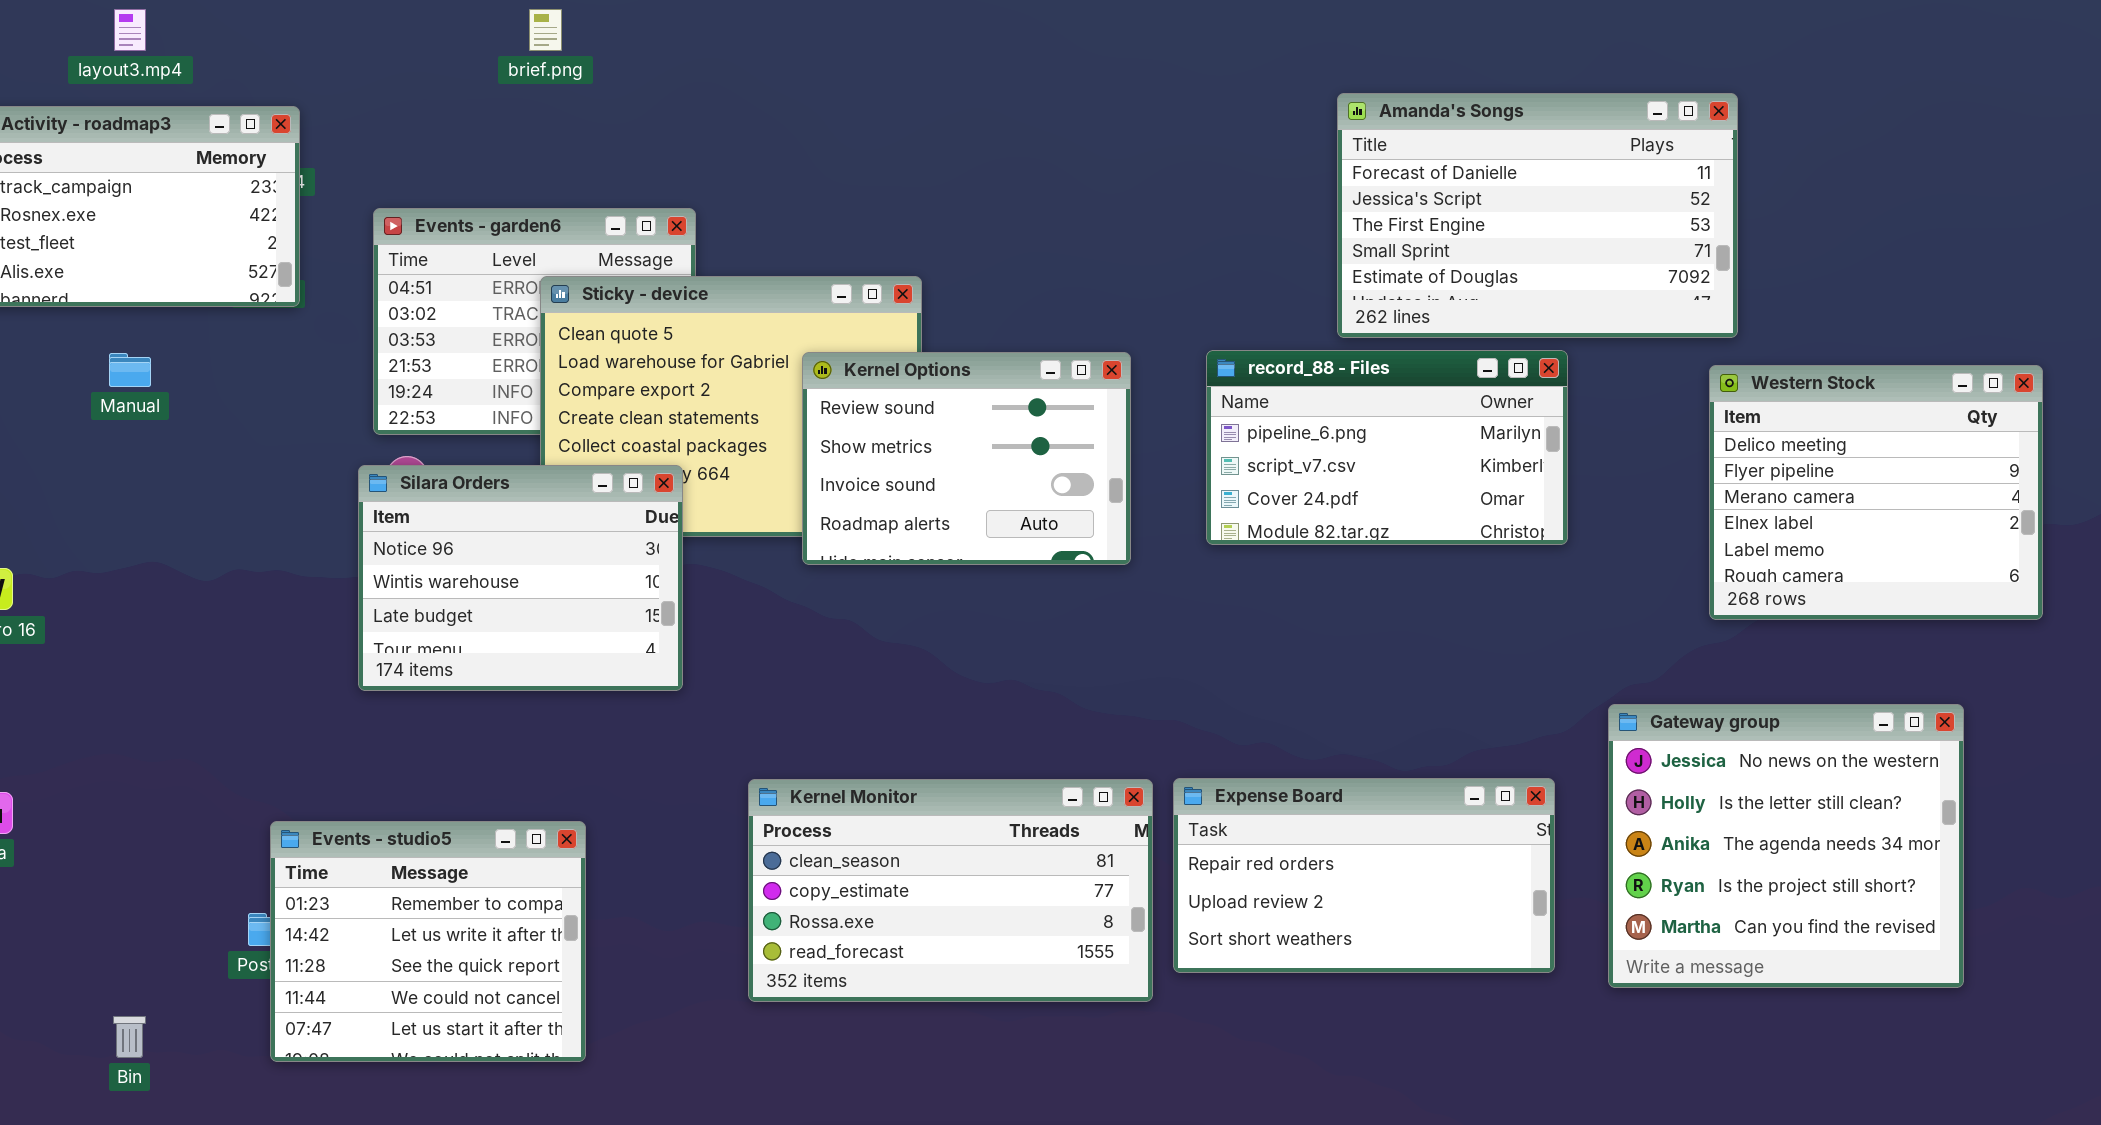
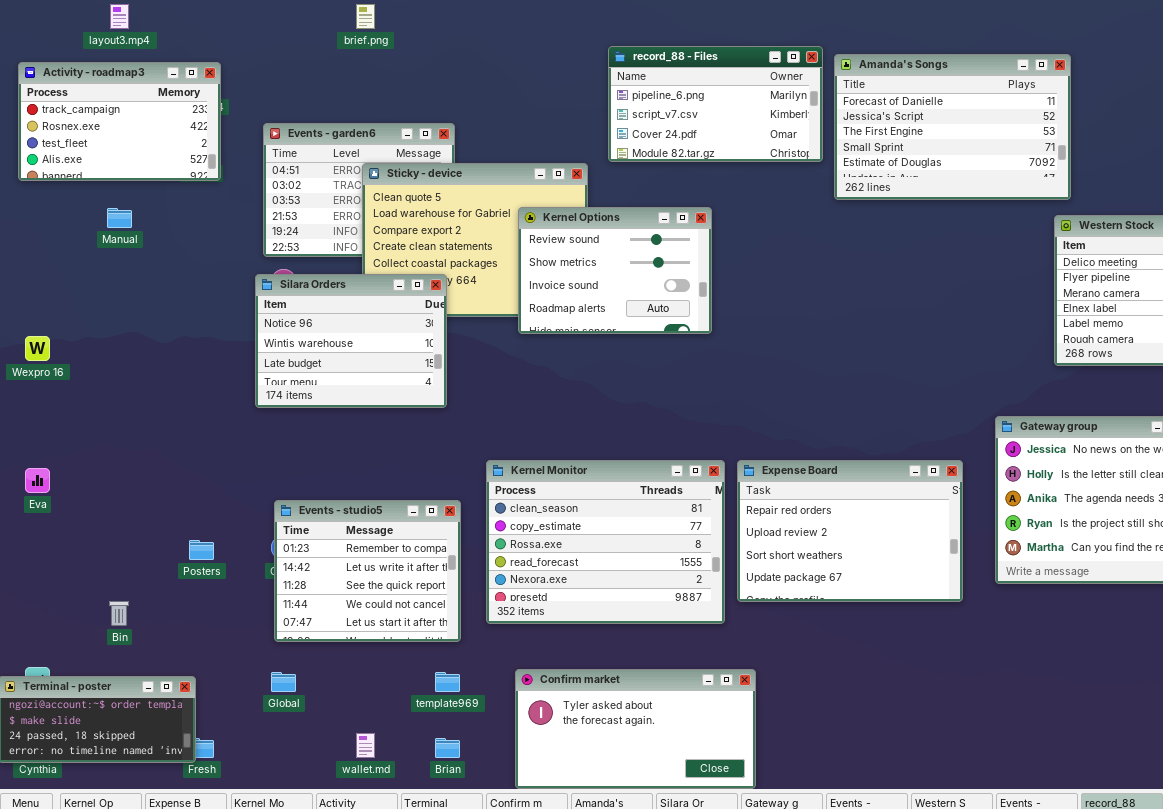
record_88 - Files: [1206,350,1568,545] -> [608,46,823,162], moved
Expense Board: [1173,778,1555,973] -> [737,460,963,602], resized
Kernel Monitor: [748,779,1153,1002] -> [486,460,725,624], resized
Events - studio5: [270,821,586,1062] -> [274,500,461,642], moved

